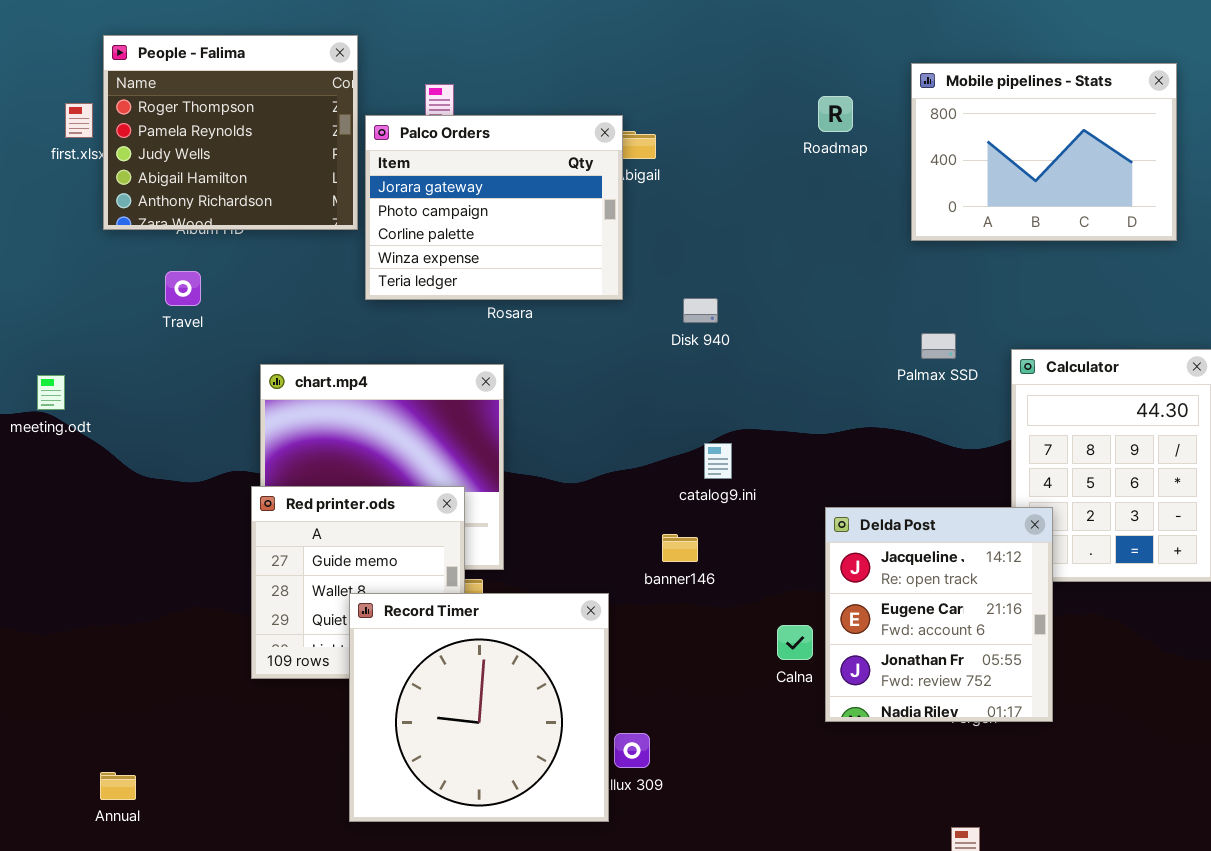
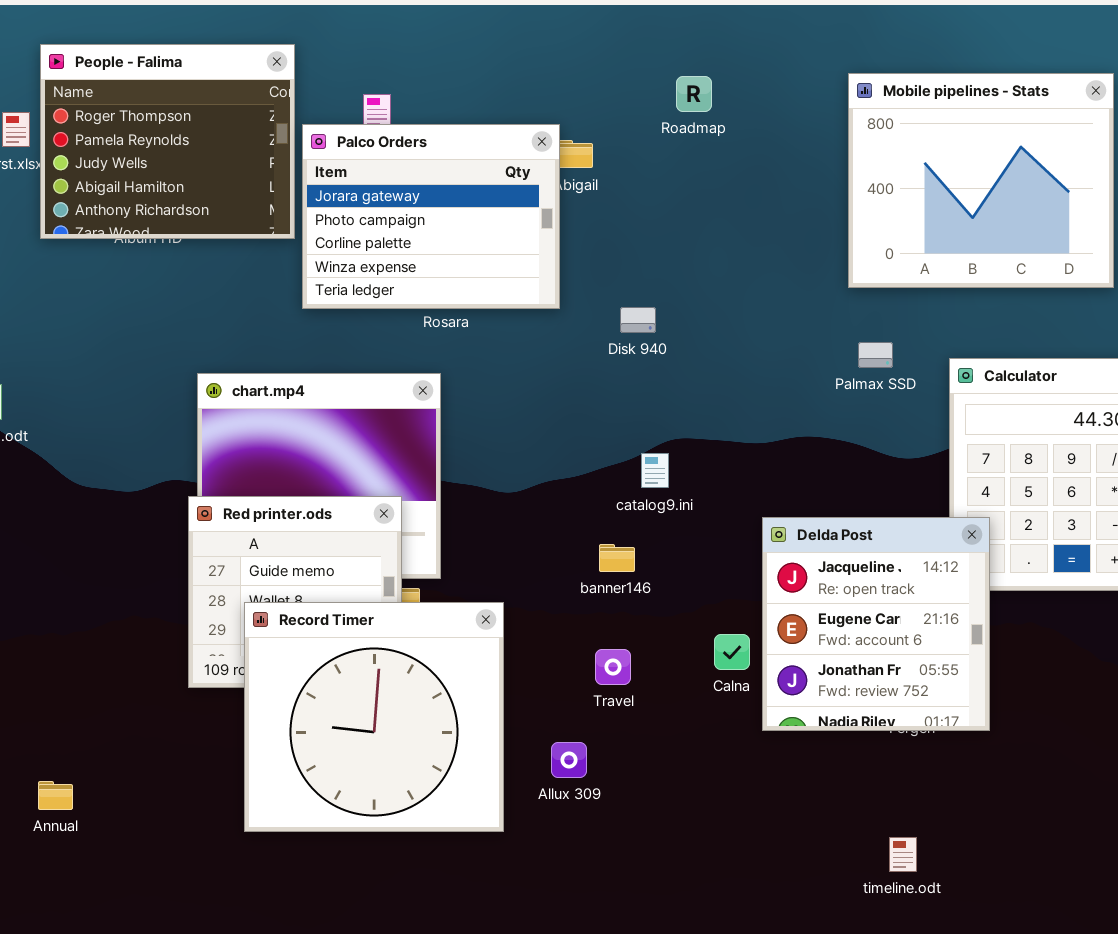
Mobile pipelines - Stats: [911,63,1177,241] -> [848,73,1114,288], resized
Roadmap: [818,96,853,132] -> [676,76,712,112], moved
Travel: [165,271,201,306] -> [595,649,631,685], moved
Record Timer: [349,593,609,822] -> [244,602,504,832], moved

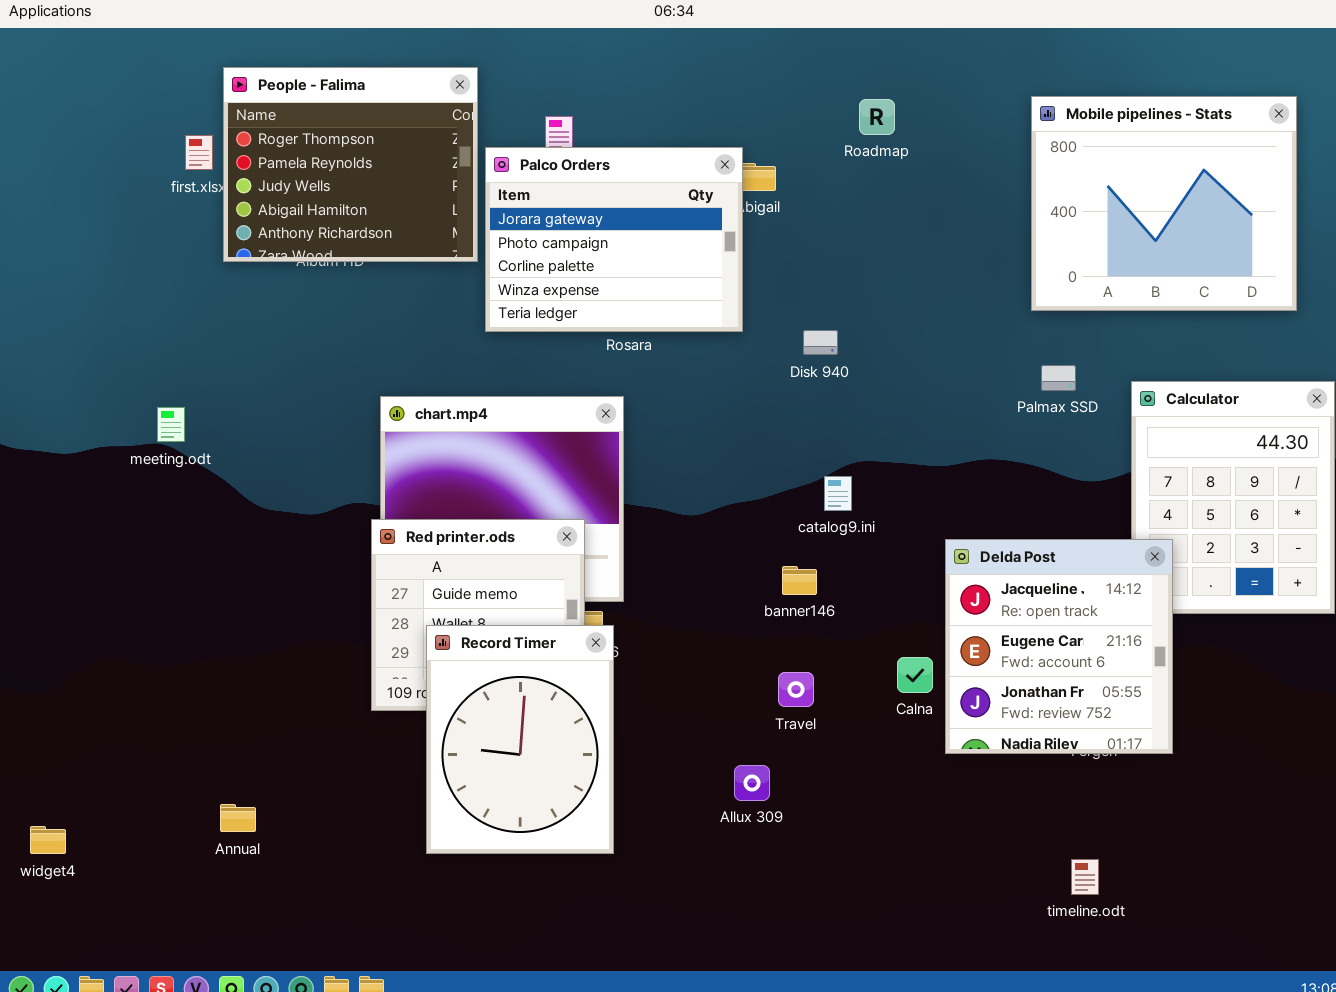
Record Timer: [244,602,504,832] -> [426,625,614,854], resized

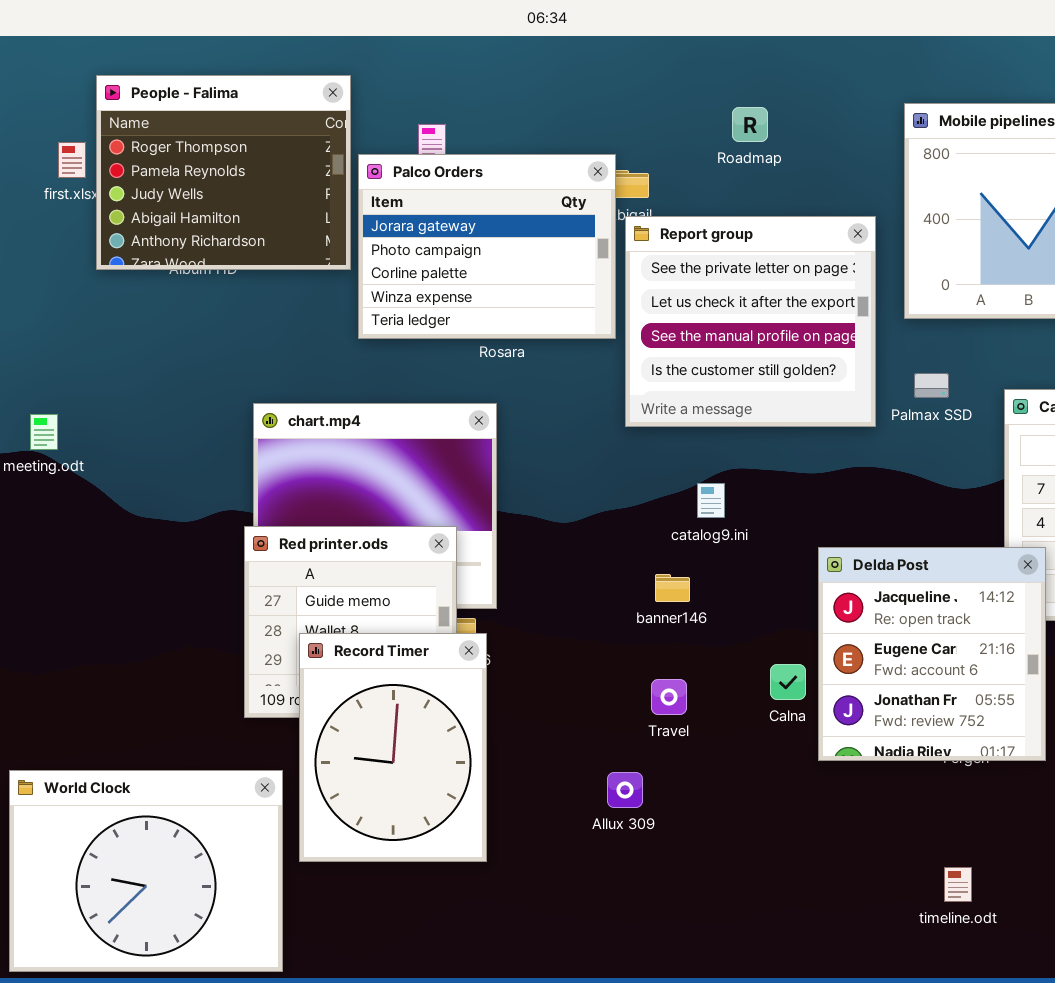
Report group: none -> [625,216,876,427], opened
World Clock: none -> [9,770,283,972], opened

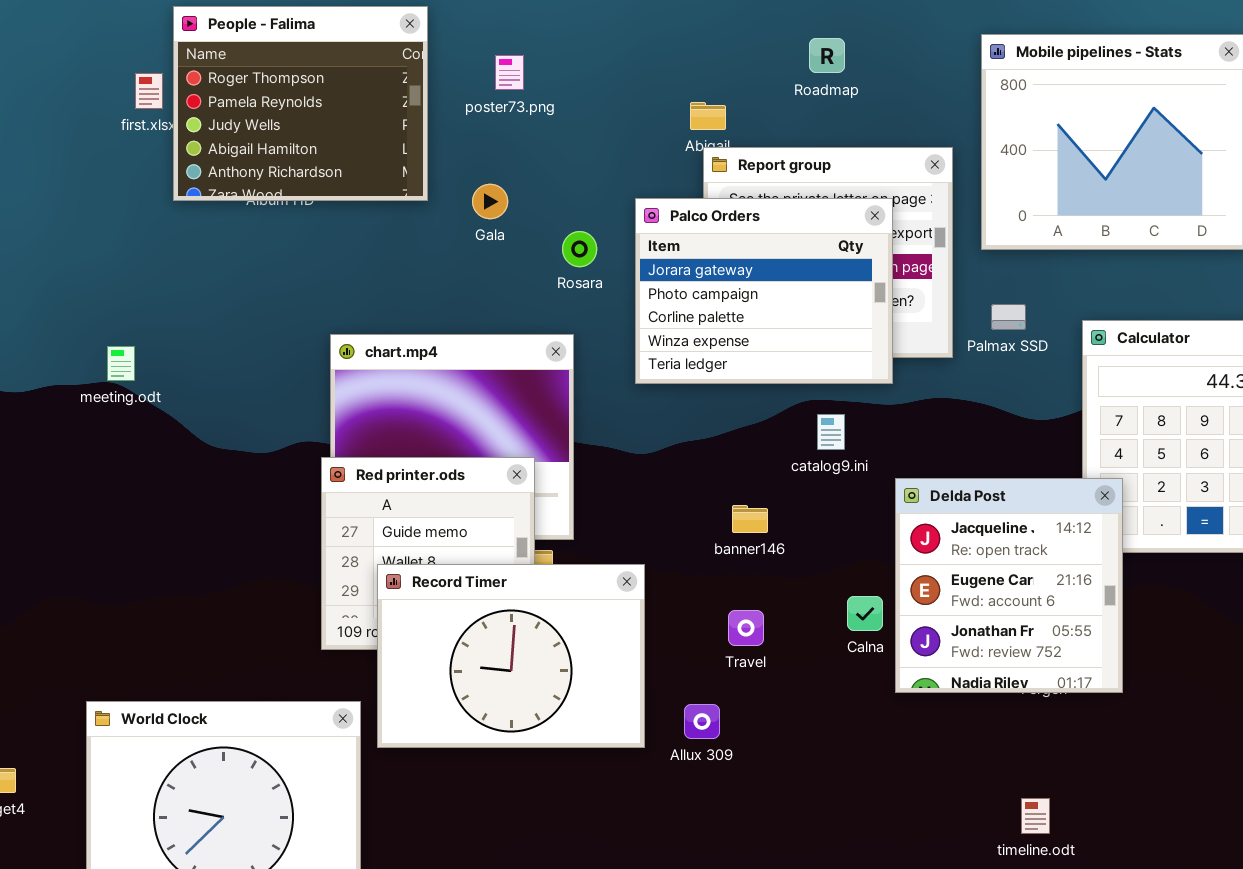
Palco Orders: [358,154,616,339] -> [635,198,893,384], moved
catalog9.ini: [697,483,725,518] -> [817,414,845,450], moved
Record Timer: [299,633,487,862] -> [377,564,645,748], resized

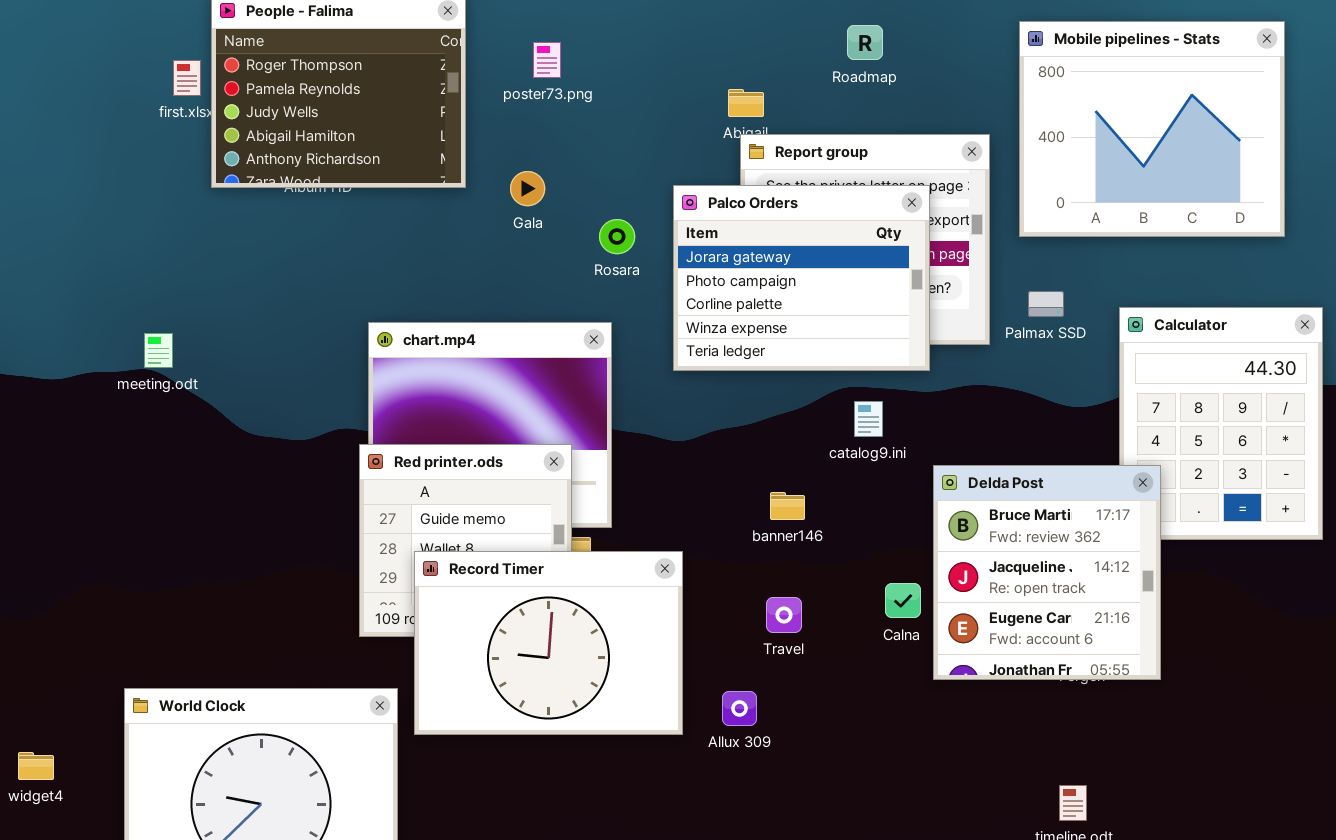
Delda Post: [895,478,1123,693] -> [933,465,1161,680], scrolled up 1 row

